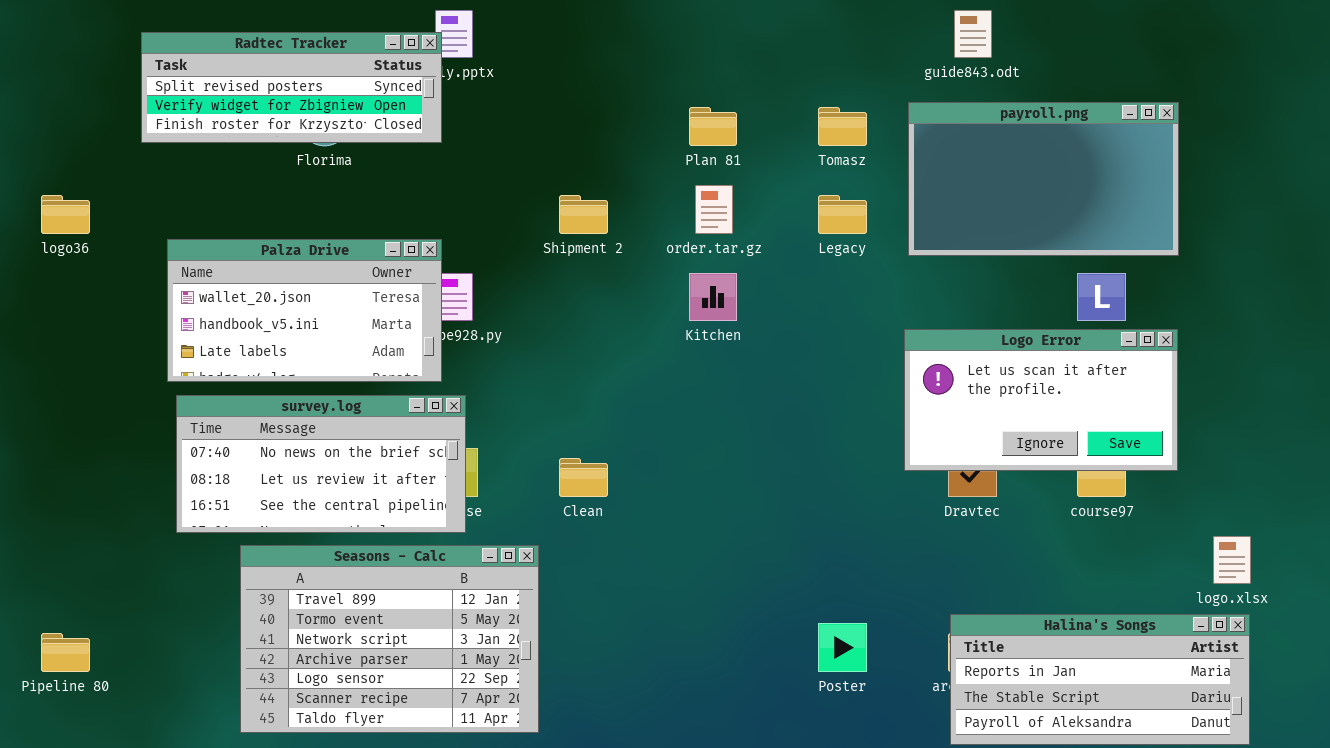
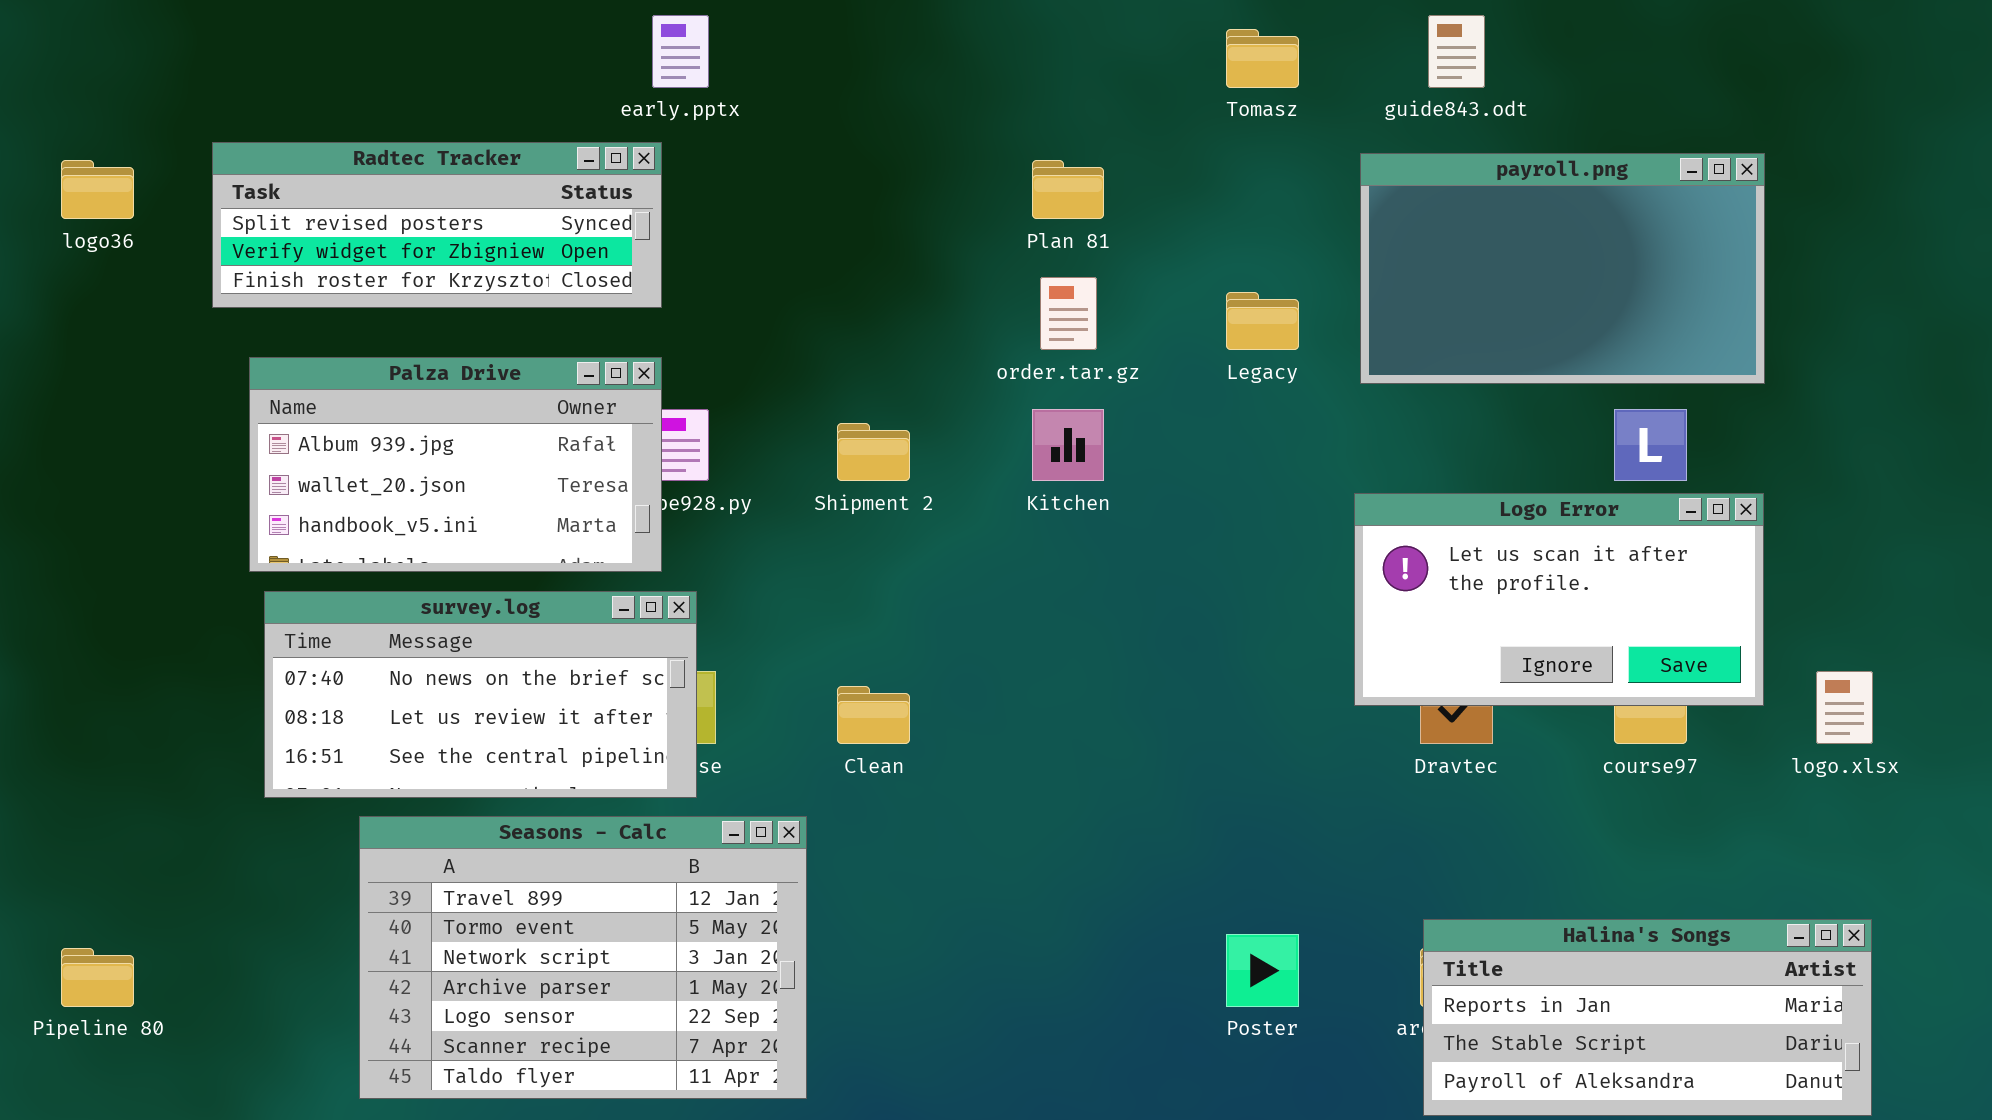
Radtec Tracker: [141,32,442,143] -> [212,142,662,308], moved
Tomasz: [818,107,867,146] -> [1226,29,1299,88], moved
logo36: [41,195,90,234] -> [61,160,134,219], moved
Shipment 2: [559,195,608,234] -> [837,423,910,481], moved
Palza Drive: [167,239,442,382] -> [249,357,662,572], scrolled up 1 row
logo.xlsx: [1213,536,1251,584] -> [1816,671,1873,744], moved

